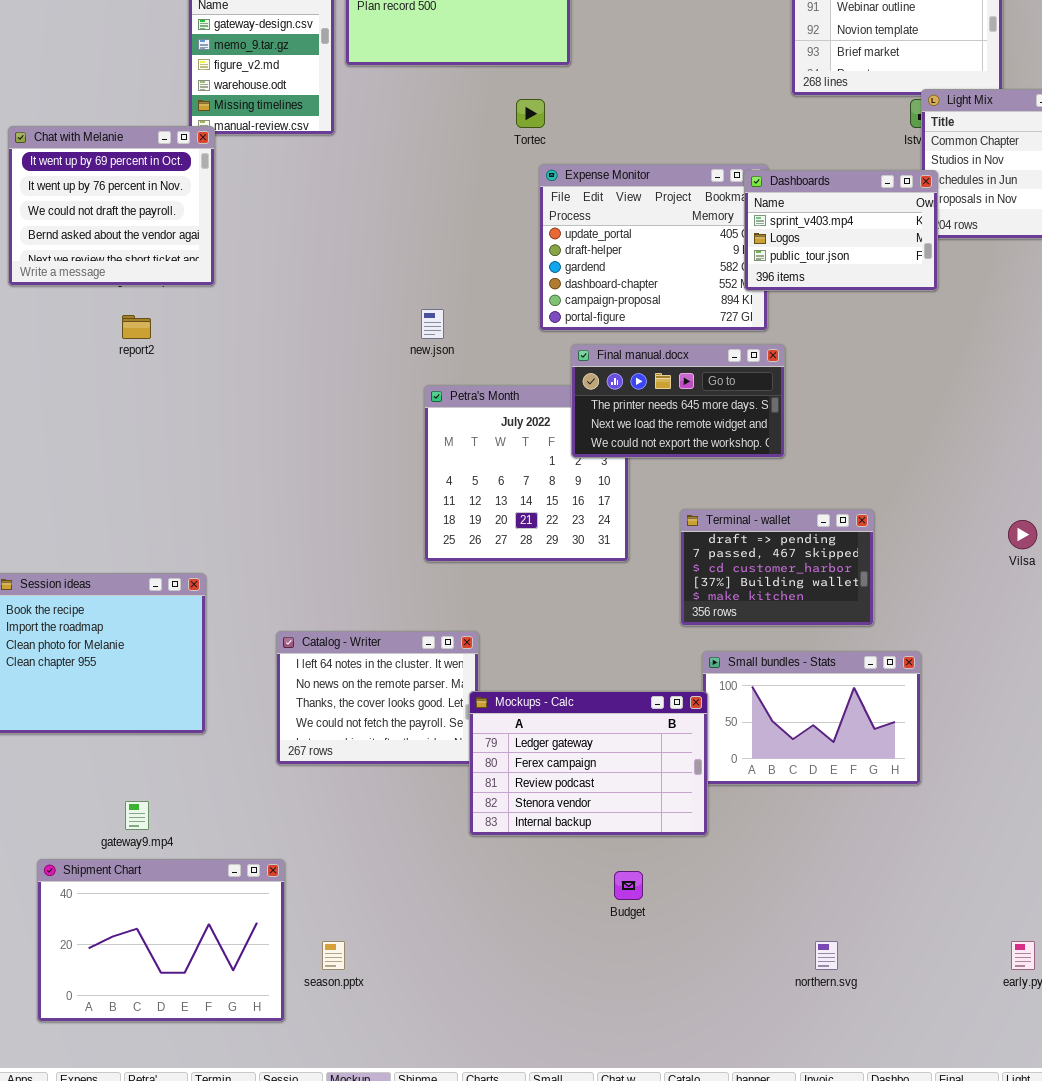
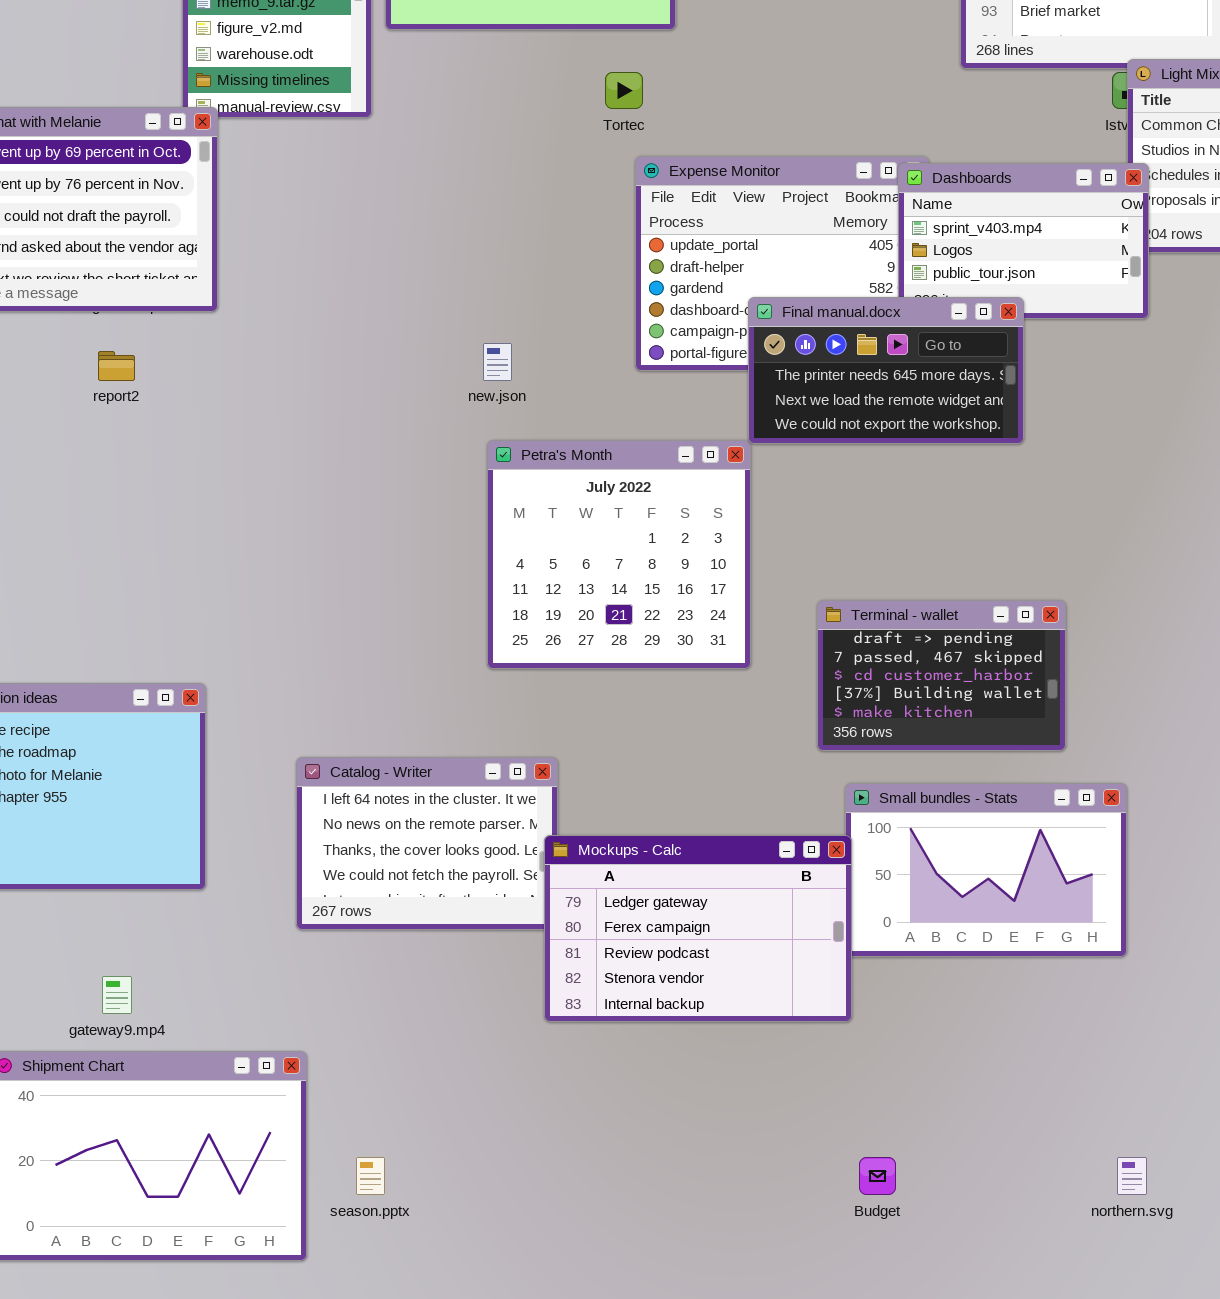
Final manual.docx: [571,344,785,458] -> [748,297,1024,444], moved
Budget: [614,871,643,900] -> [859,1157,896,1195], moved
northern.svg: [815,941,838,970] -> [1117,1157,1147,1195], moved

